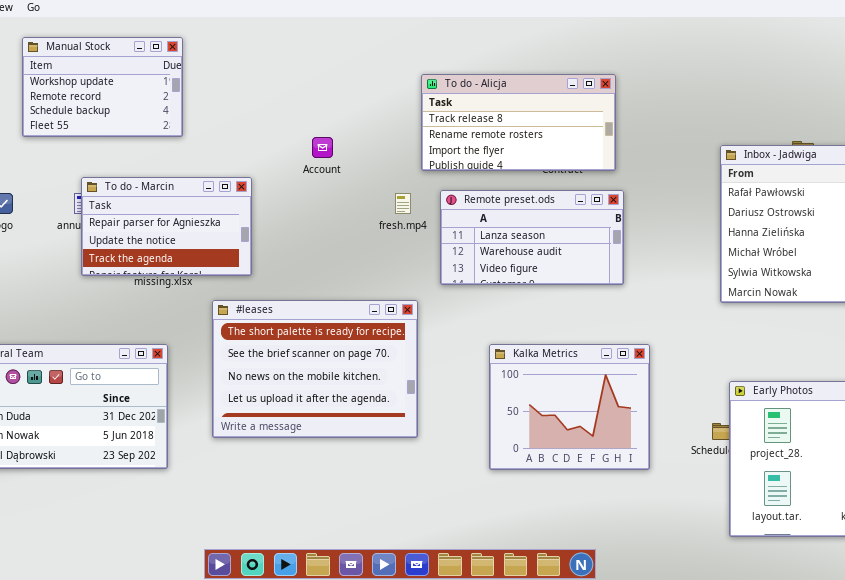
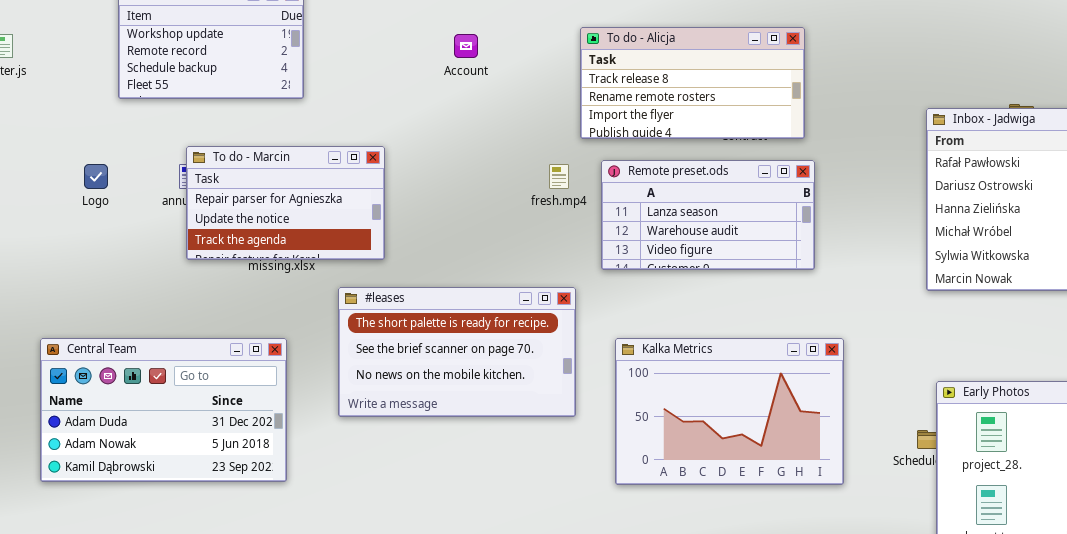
Account: [312,137,333,158] -> [454,34,478,58], moved
#leases: [212,300,418,438] -> [338,287,576,417], resized
Kalka Metrics: [489,344,650,470] -> [615,338,844,485], resized

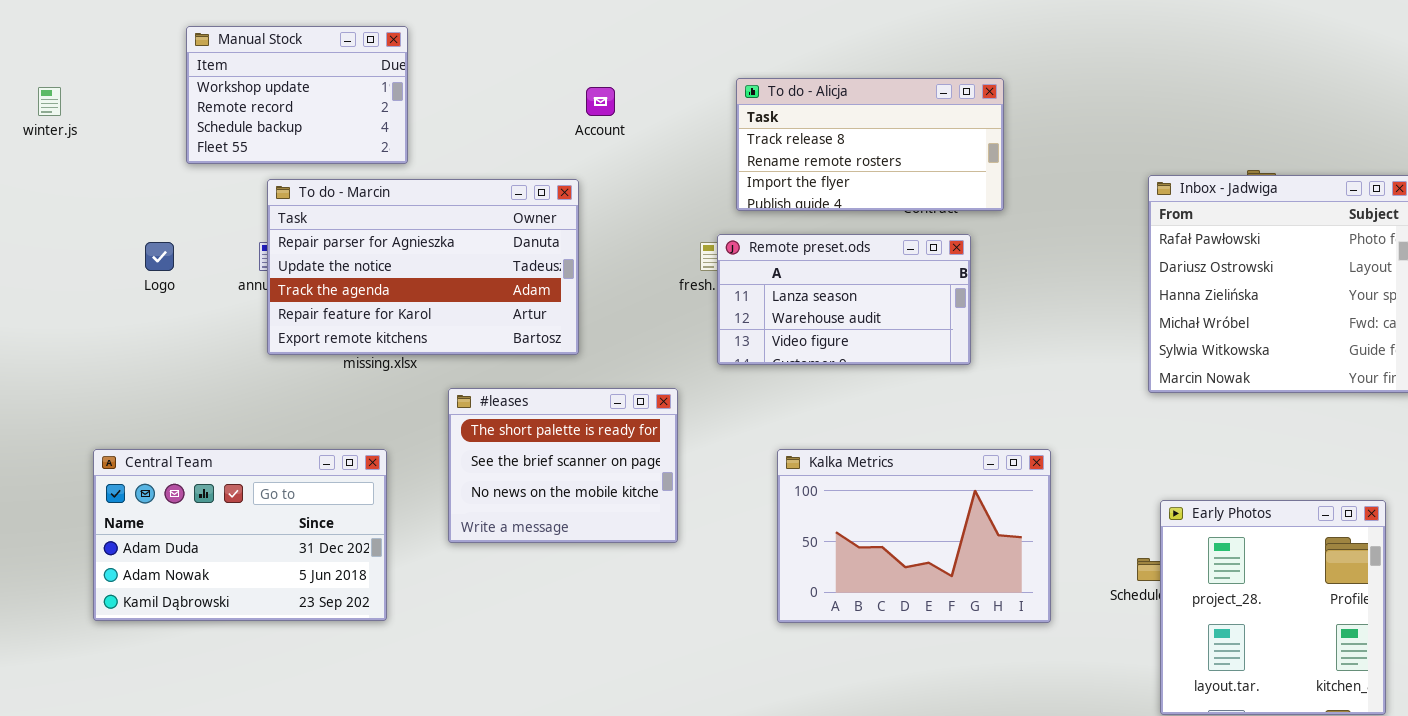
To do - Marcin: [186,146,385,260] -> [267,179,579,355], resized
Remote preset.ods: [601,160,815,270] -> [717,234,971,365], moved
#leases: [338,287,576,417] -> [448,388,678,543], resized

